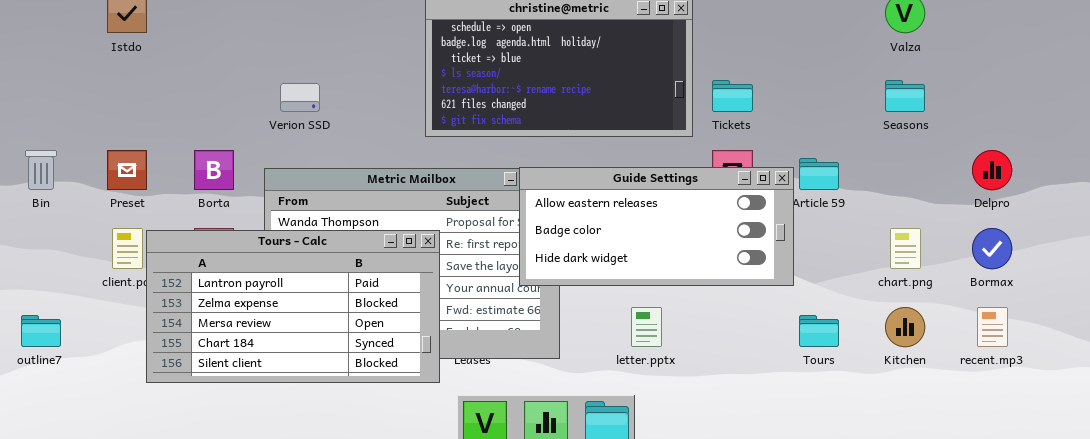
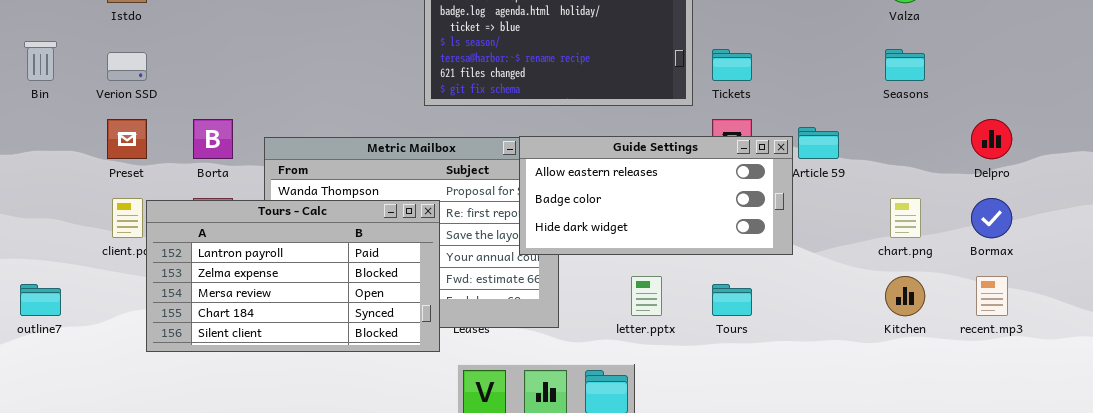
Verion SSD: [280,83,320,112] -> [107,52,147,81], moved
Bin: [25,150,57,190] -> [24,41,57,81], moved
Tours: [799,315,839,347] -> [712,284,752,316], moved

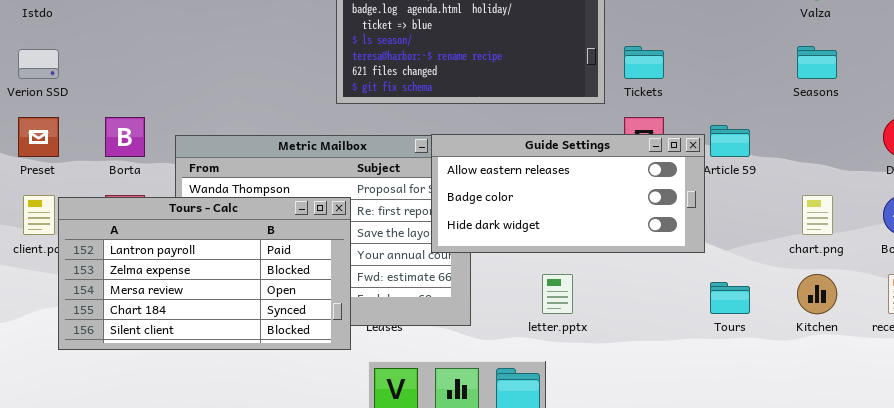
Tours: [712,284,752,316] -> [710,282,750,314], moved

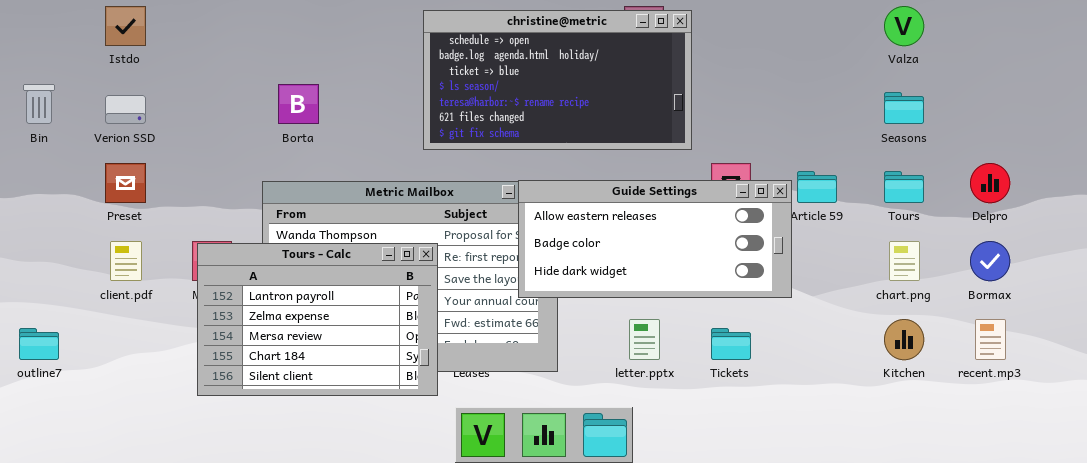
Tickets: [624,46,664,79] -> [711,328,751,360], moved
Borta: [105,117,145,157] -> [278,84,319,124], moved
Tours - Calc: [58,197,351,350] -> [197,243,438,396], resized
Tours: [710,282,750,314] -> [884,171,924,203], moved

